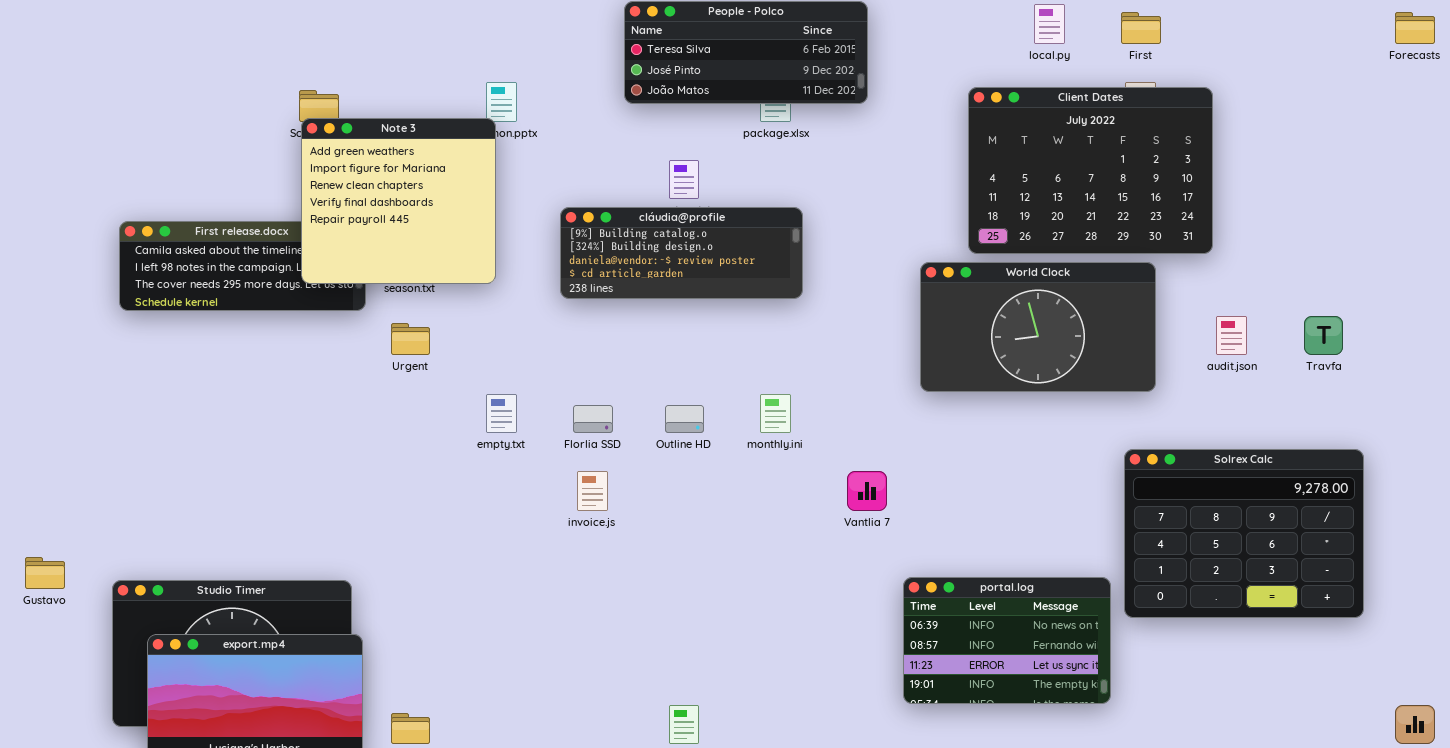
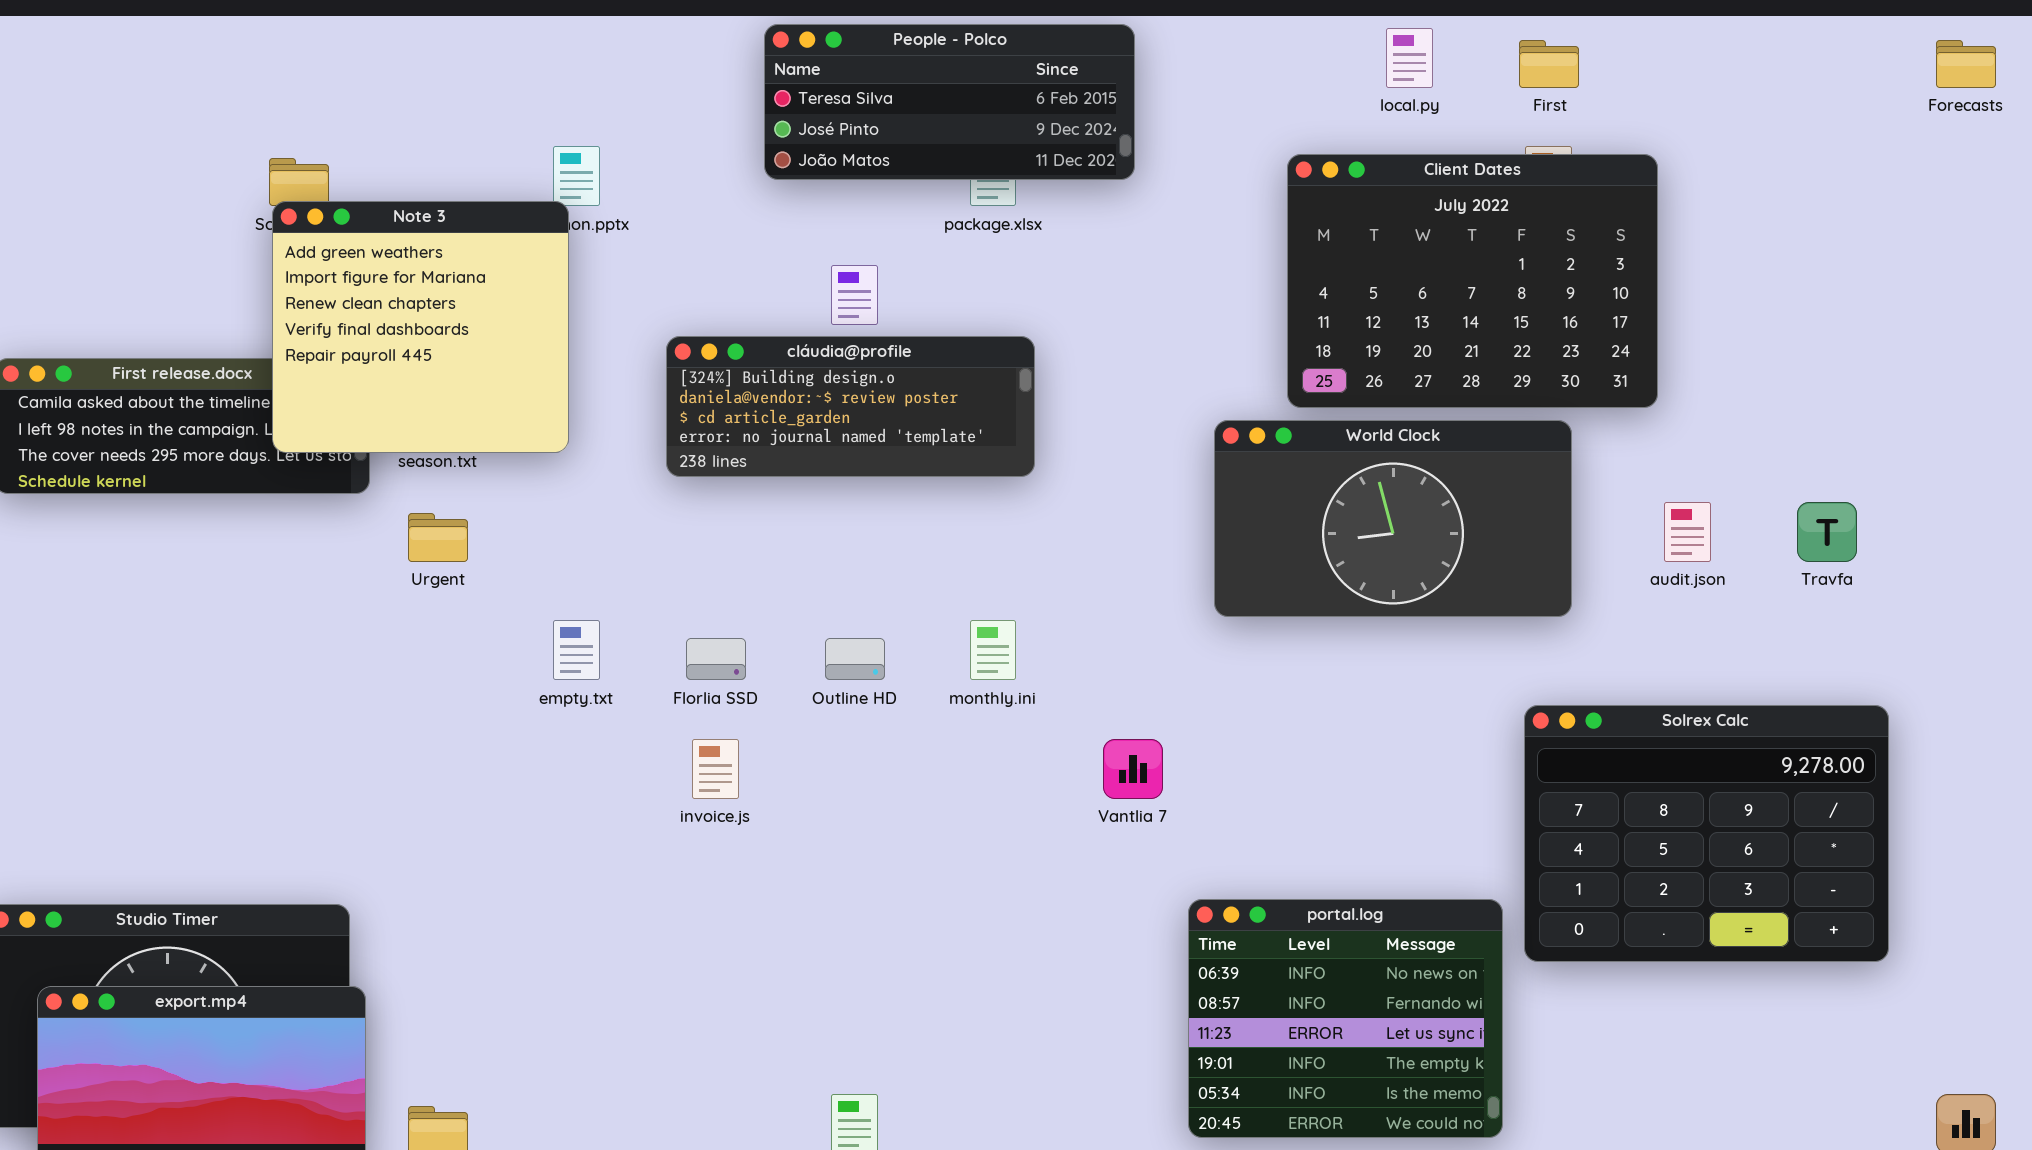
cláudia@profile: [560,207,803,299] -> [666,336,1035,477], scrolled down 1 row
portal.log: [903,577,1111,704] -> [1188,899,1503,1138], resized

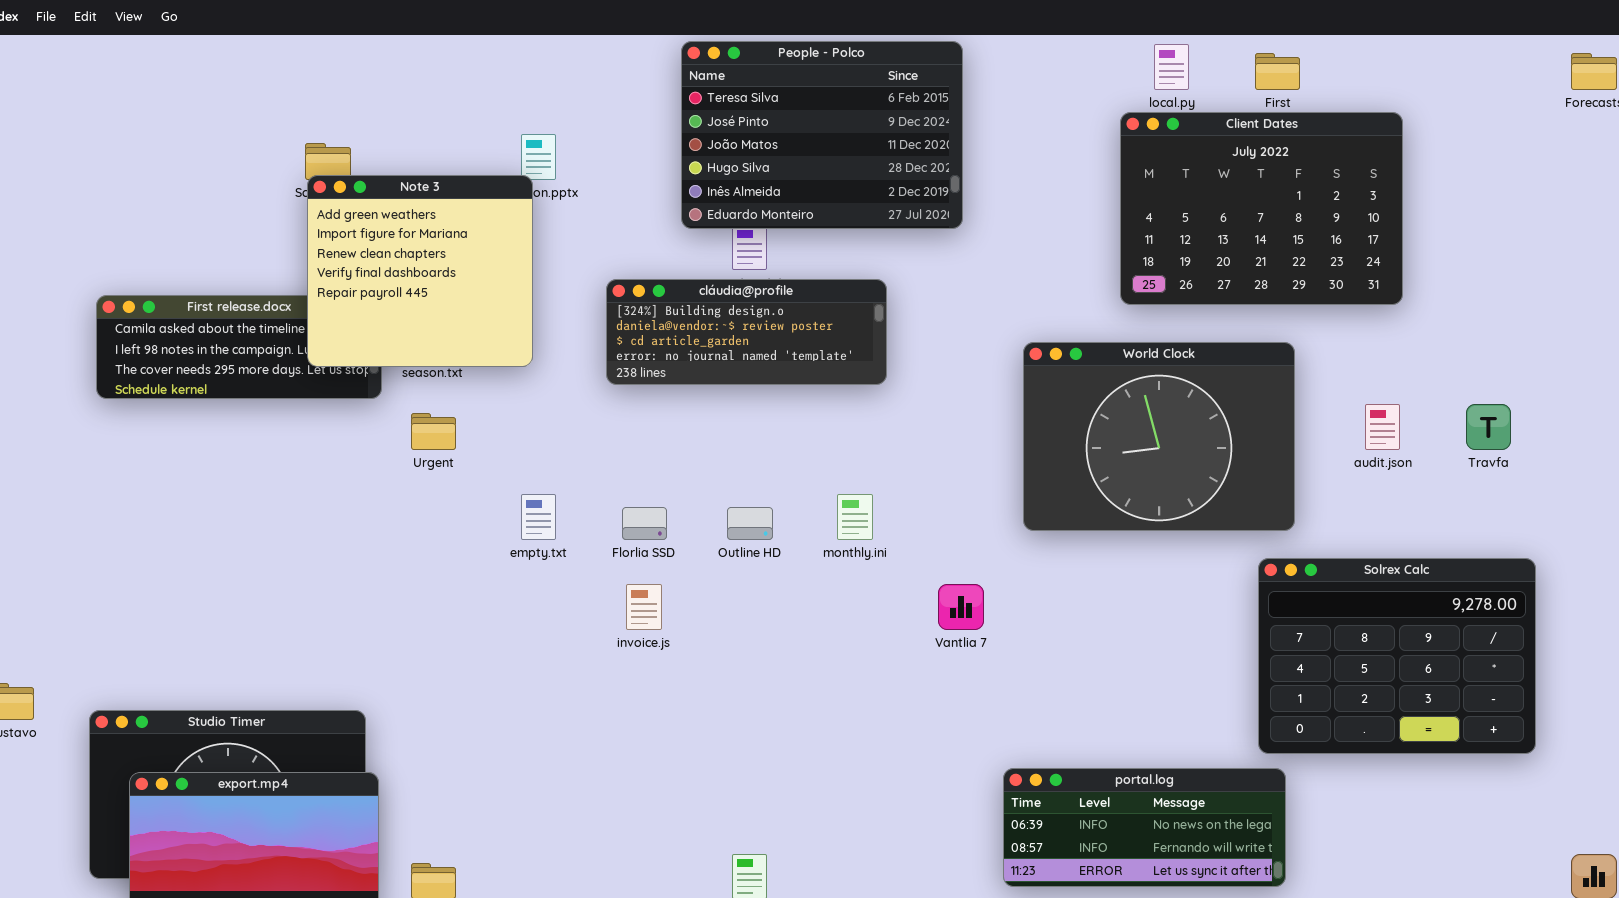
People - Polco: [764,24,1135,180] -> [681,41,963,229], resized
Client Dates: [1287,154,1658,408] -> [1120,112,1403,305], moved
World Clock: [1214,420,1572,617] -> [1023,342,1295,531], resized
portal.log: [1188,899,1503,1138] -> [1003,768,1286,887], resized

